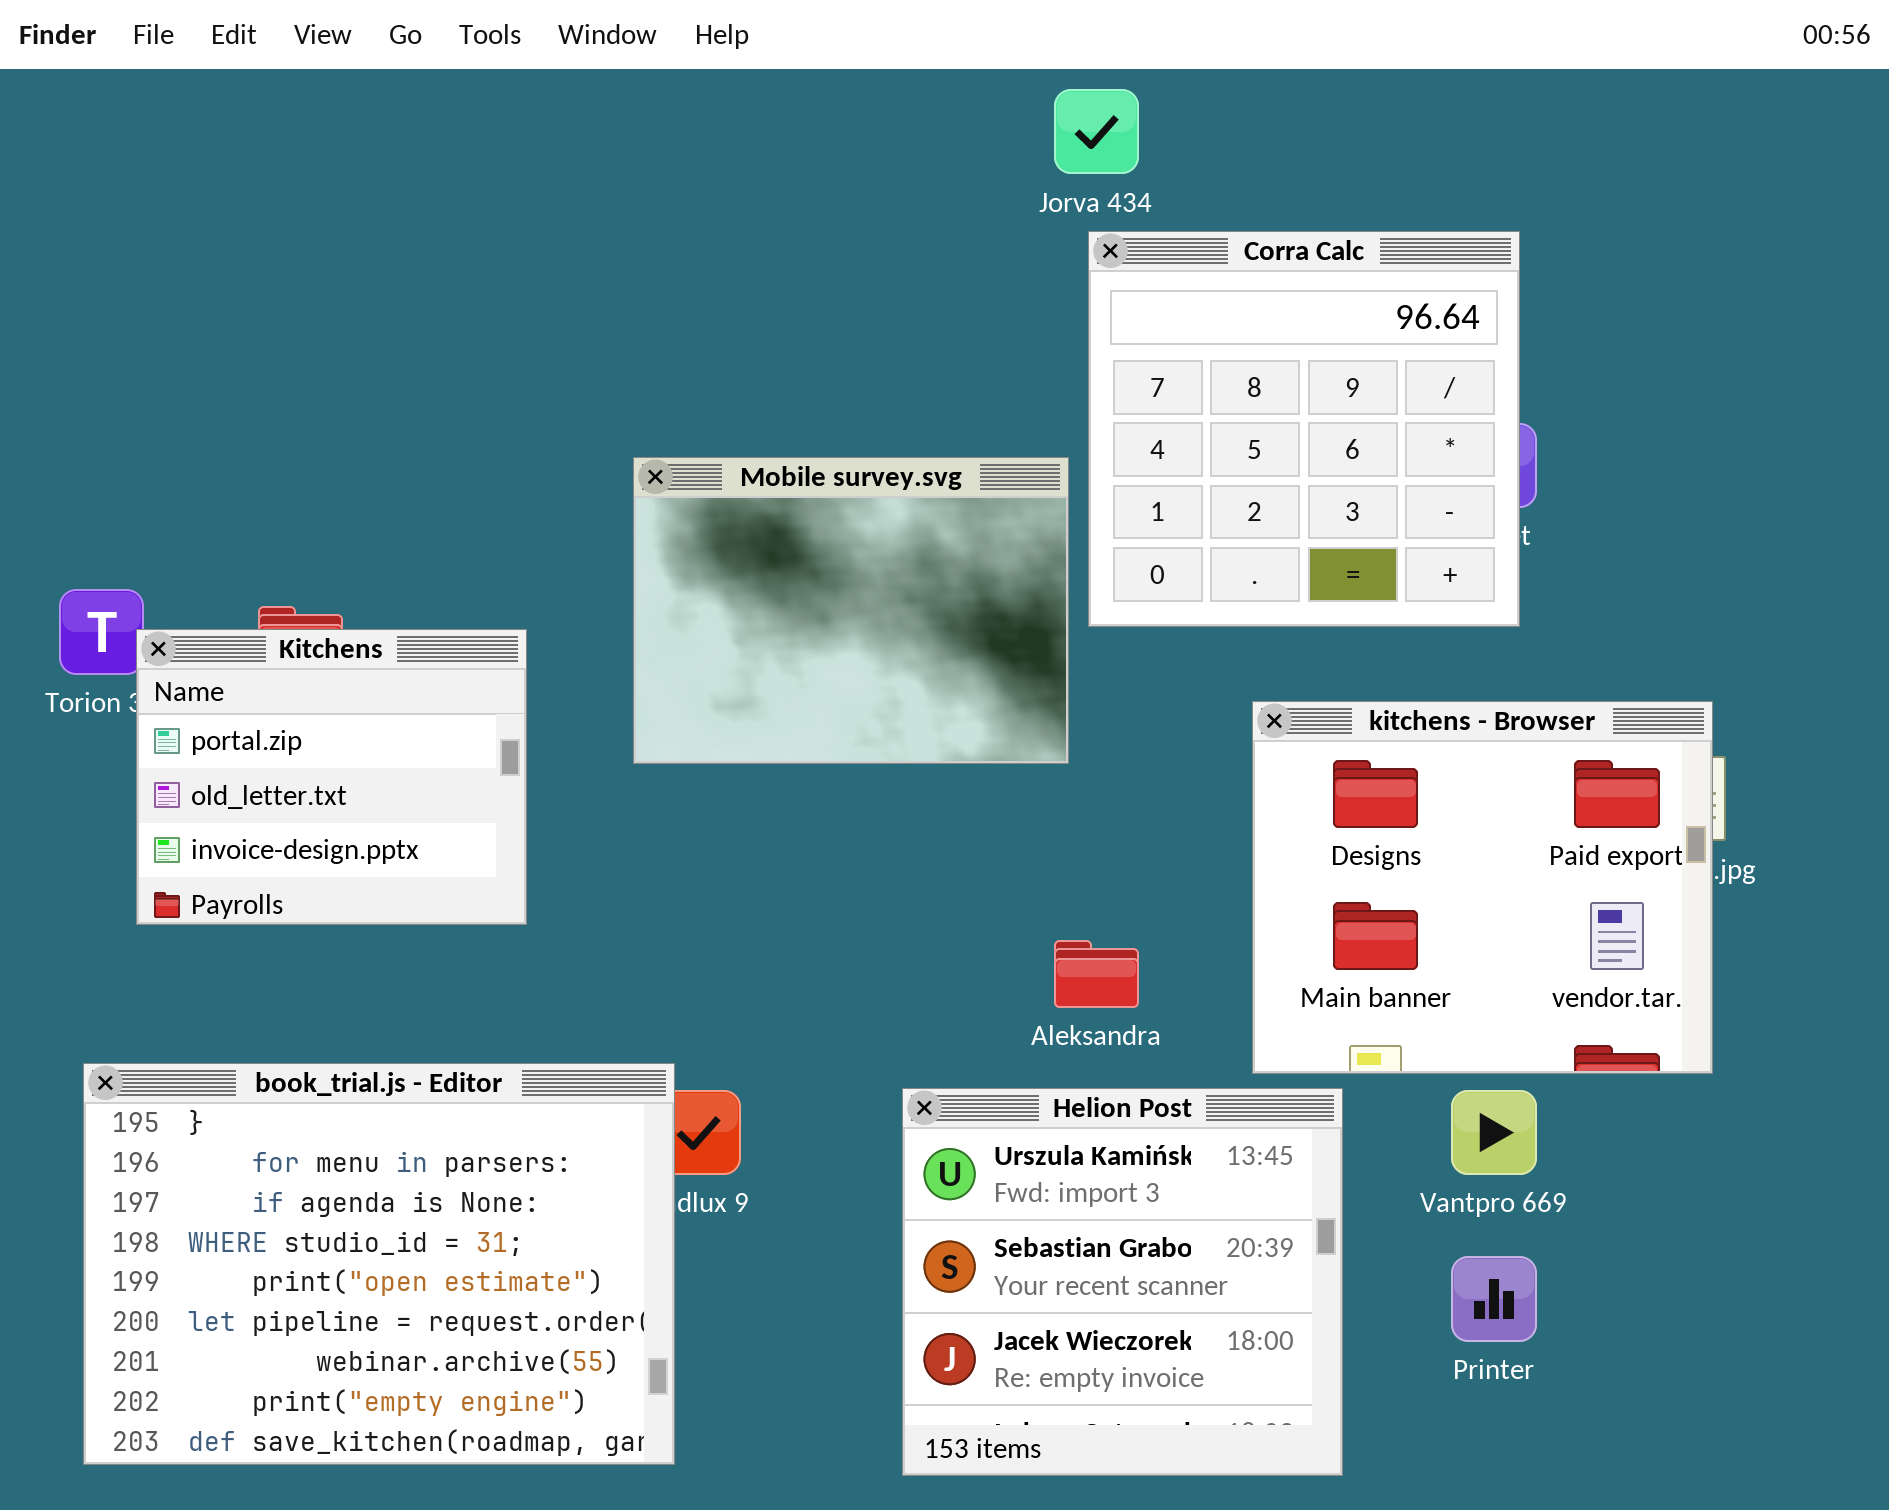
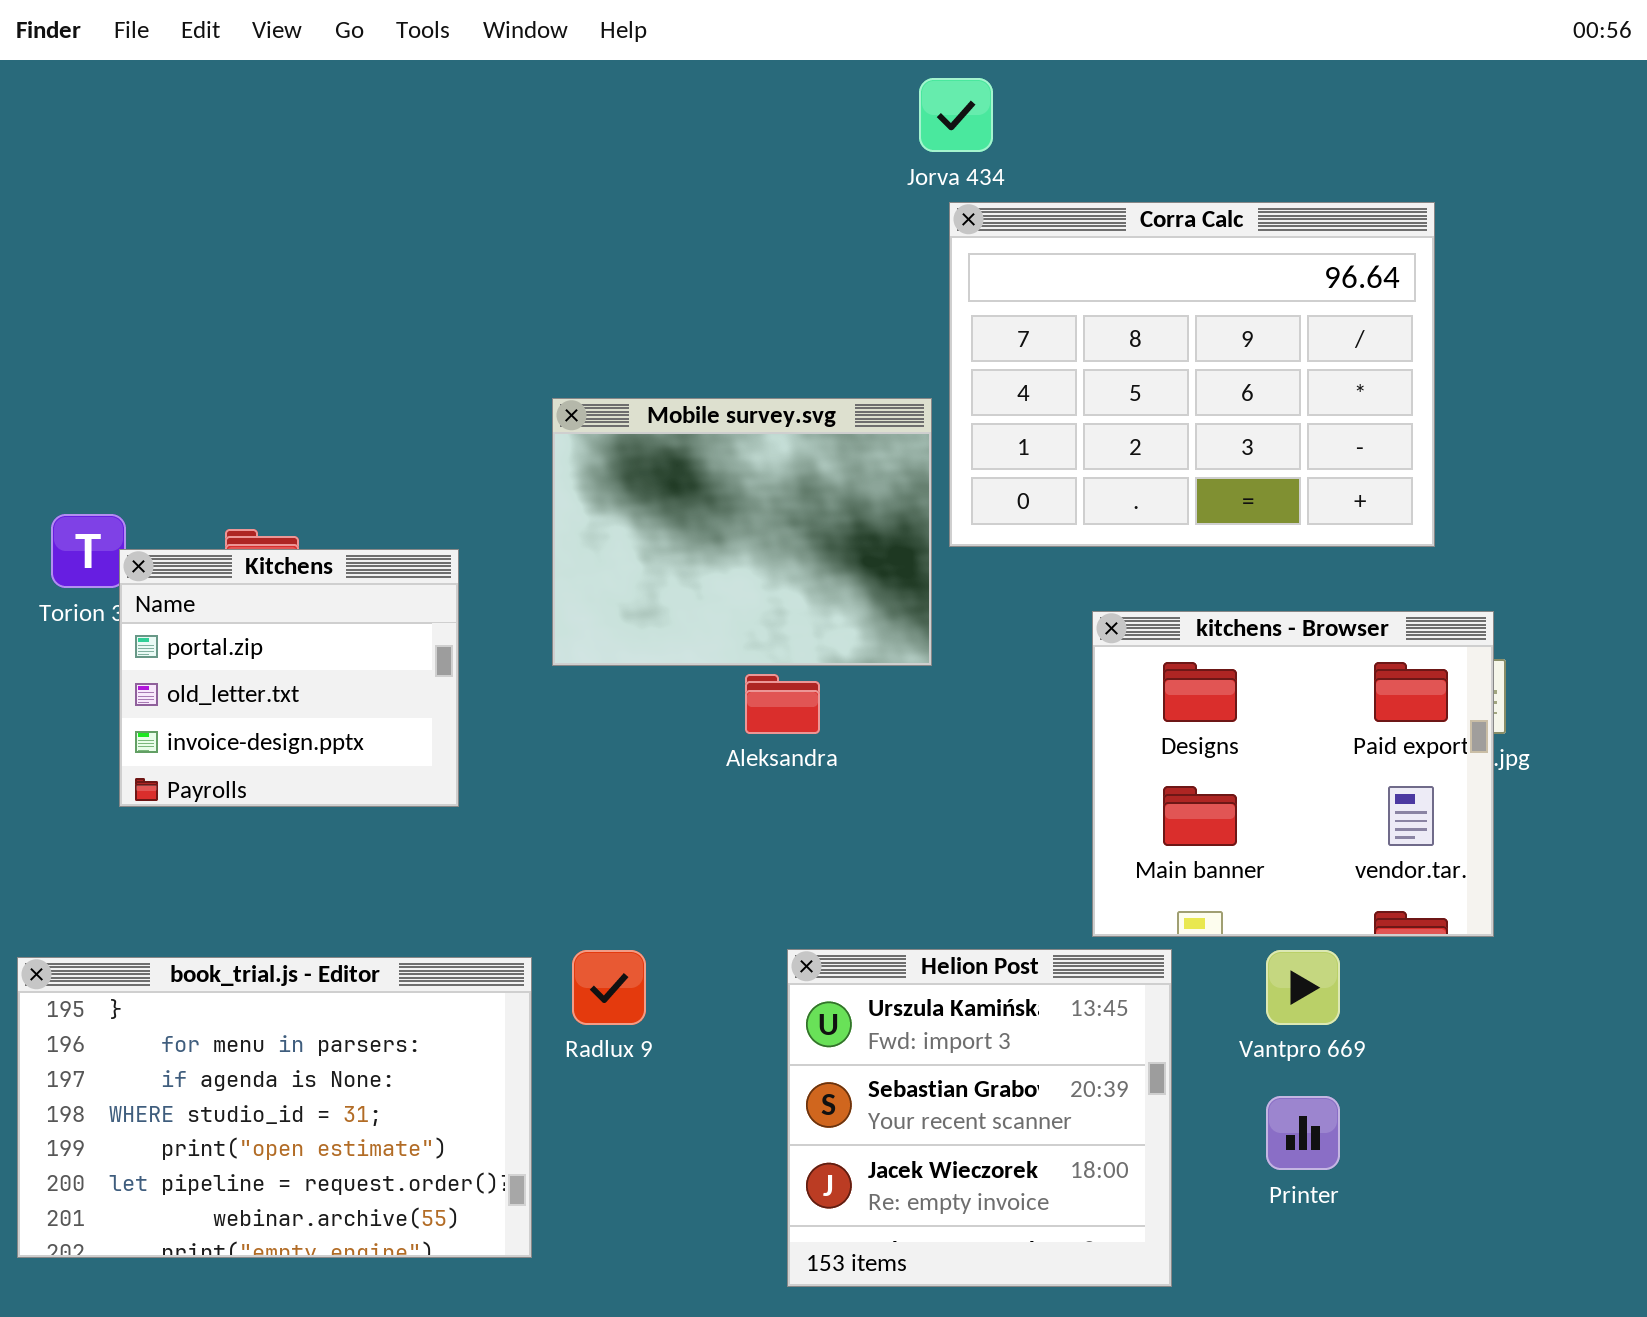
Corra Calc: [1088,231,1520,627] -> [949,202,1435,547], resized
Aleksandra: [1054,940,1139,1008] -> [745,674,820,734], moved
book_trial.js - Editor: [83,1063,675,1465] -> [17,957,532,1258], moved, resized

